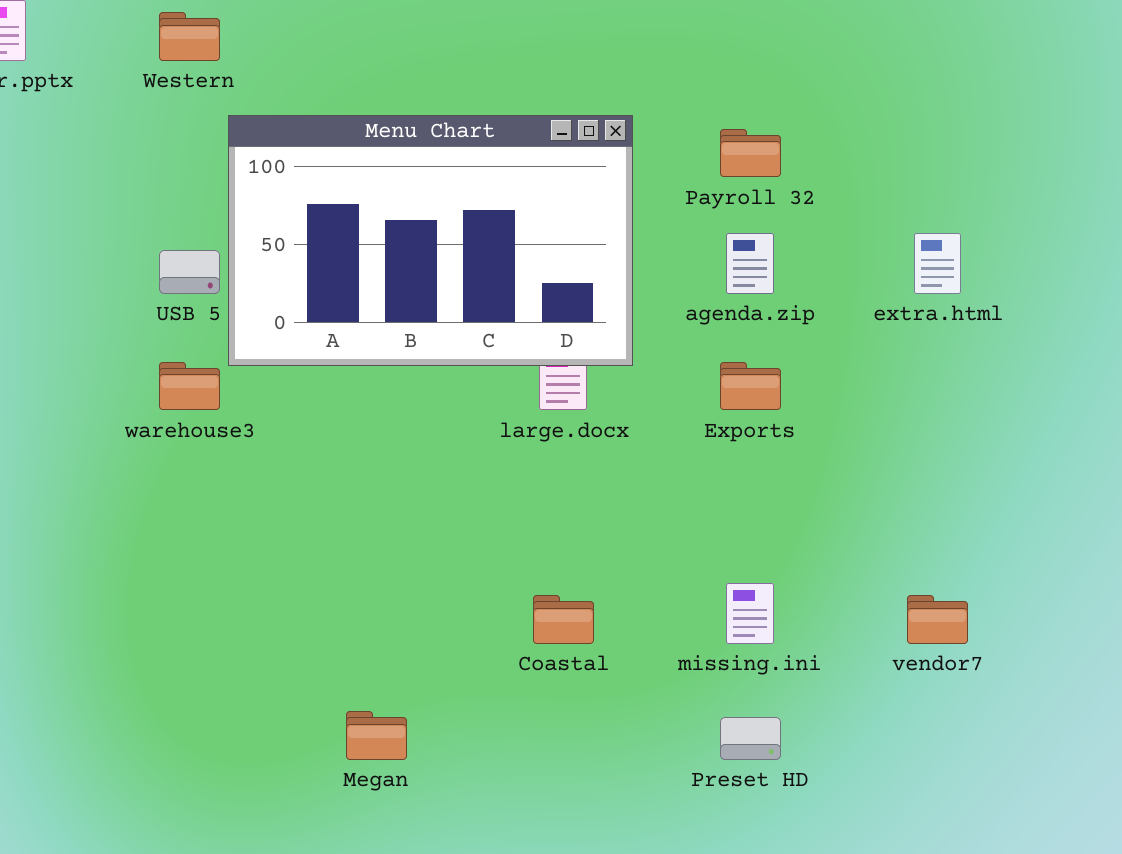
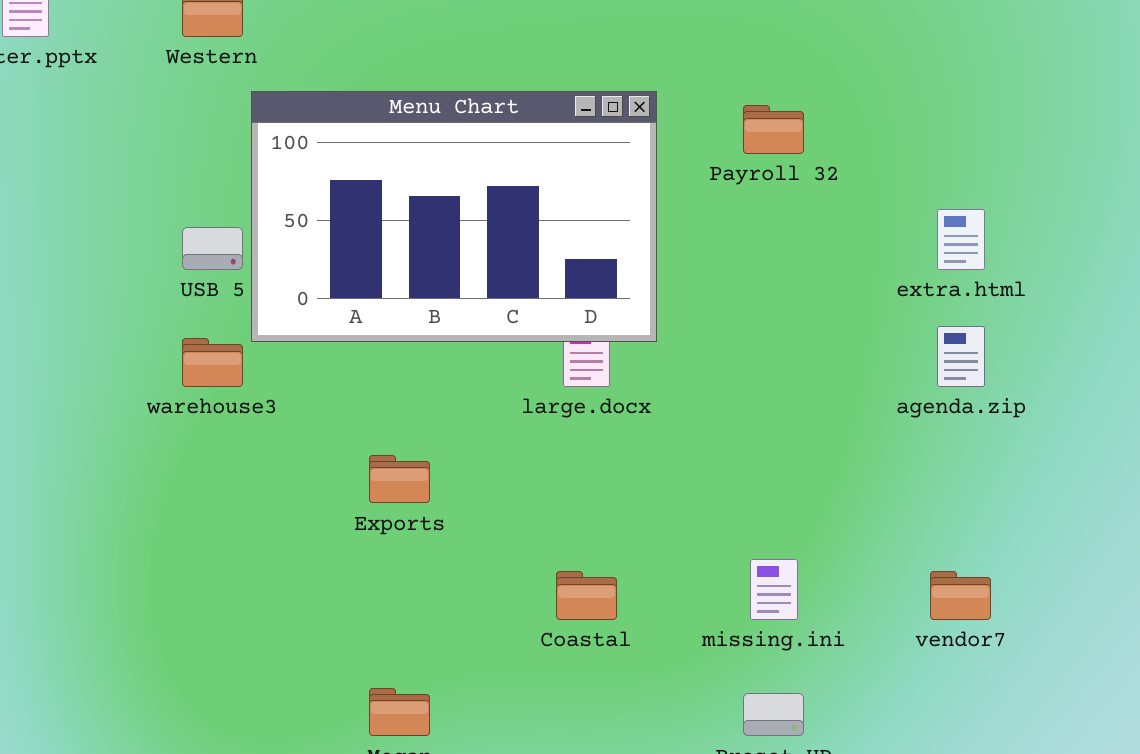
agenda.zip: [726,233,774,294] -> [937,326,985,387], moved
Exports: [720,362,781,410] -> [369,455,430,503], moved

